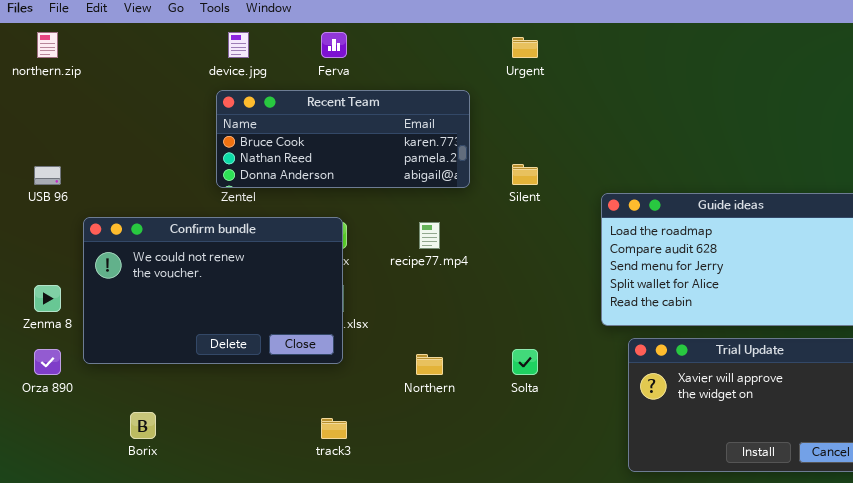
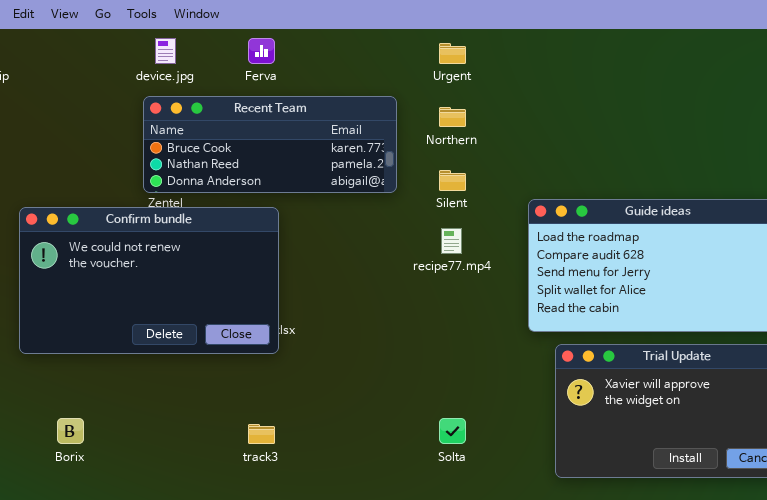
Confirm bundle: [83,217,343,364] -> [19,207,279,354], moved
recipe77.mp4: [419,222,440,249] -> [441,228,462,254], moved
Solta: [512,349,538,375] -> [439,418,466,444], moved
Northern: [416,354,443,375] -> [439,107,466,127], moved

